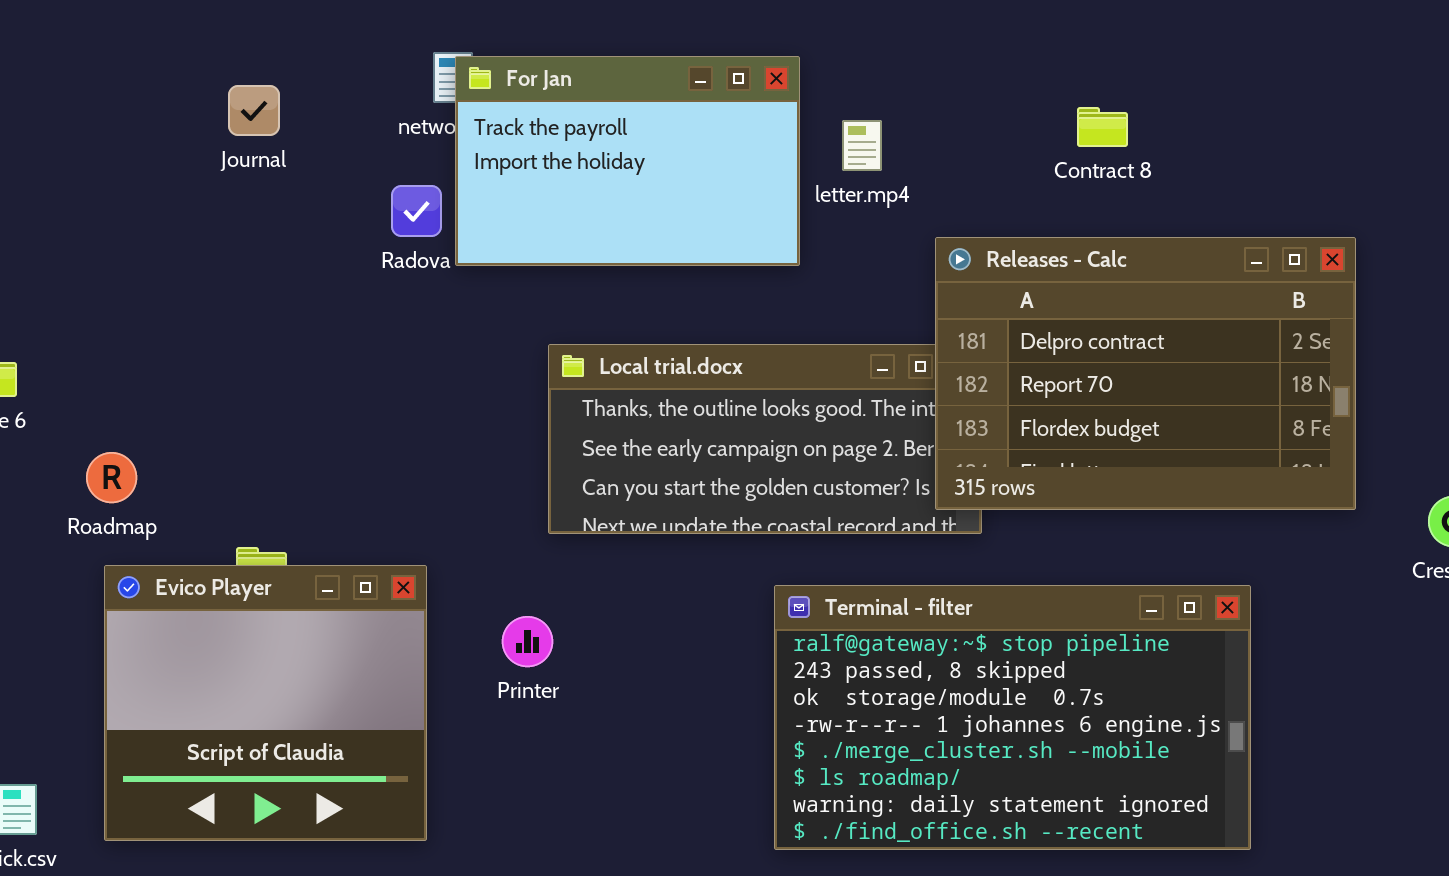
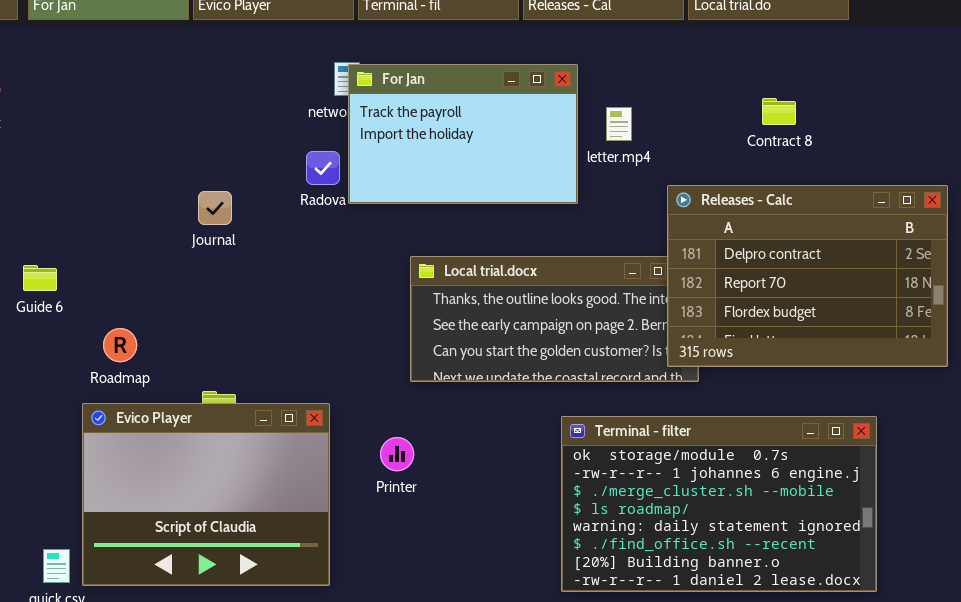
Journal: [228,85,280,136] -> [198,191,232,225], moved
Evico Player: [104,565,427,841] -> [82,403,330,586], resized
Terminal - filter: [774,585,1251,850] -> [561,416,877,592], scrolled down 2 rows

